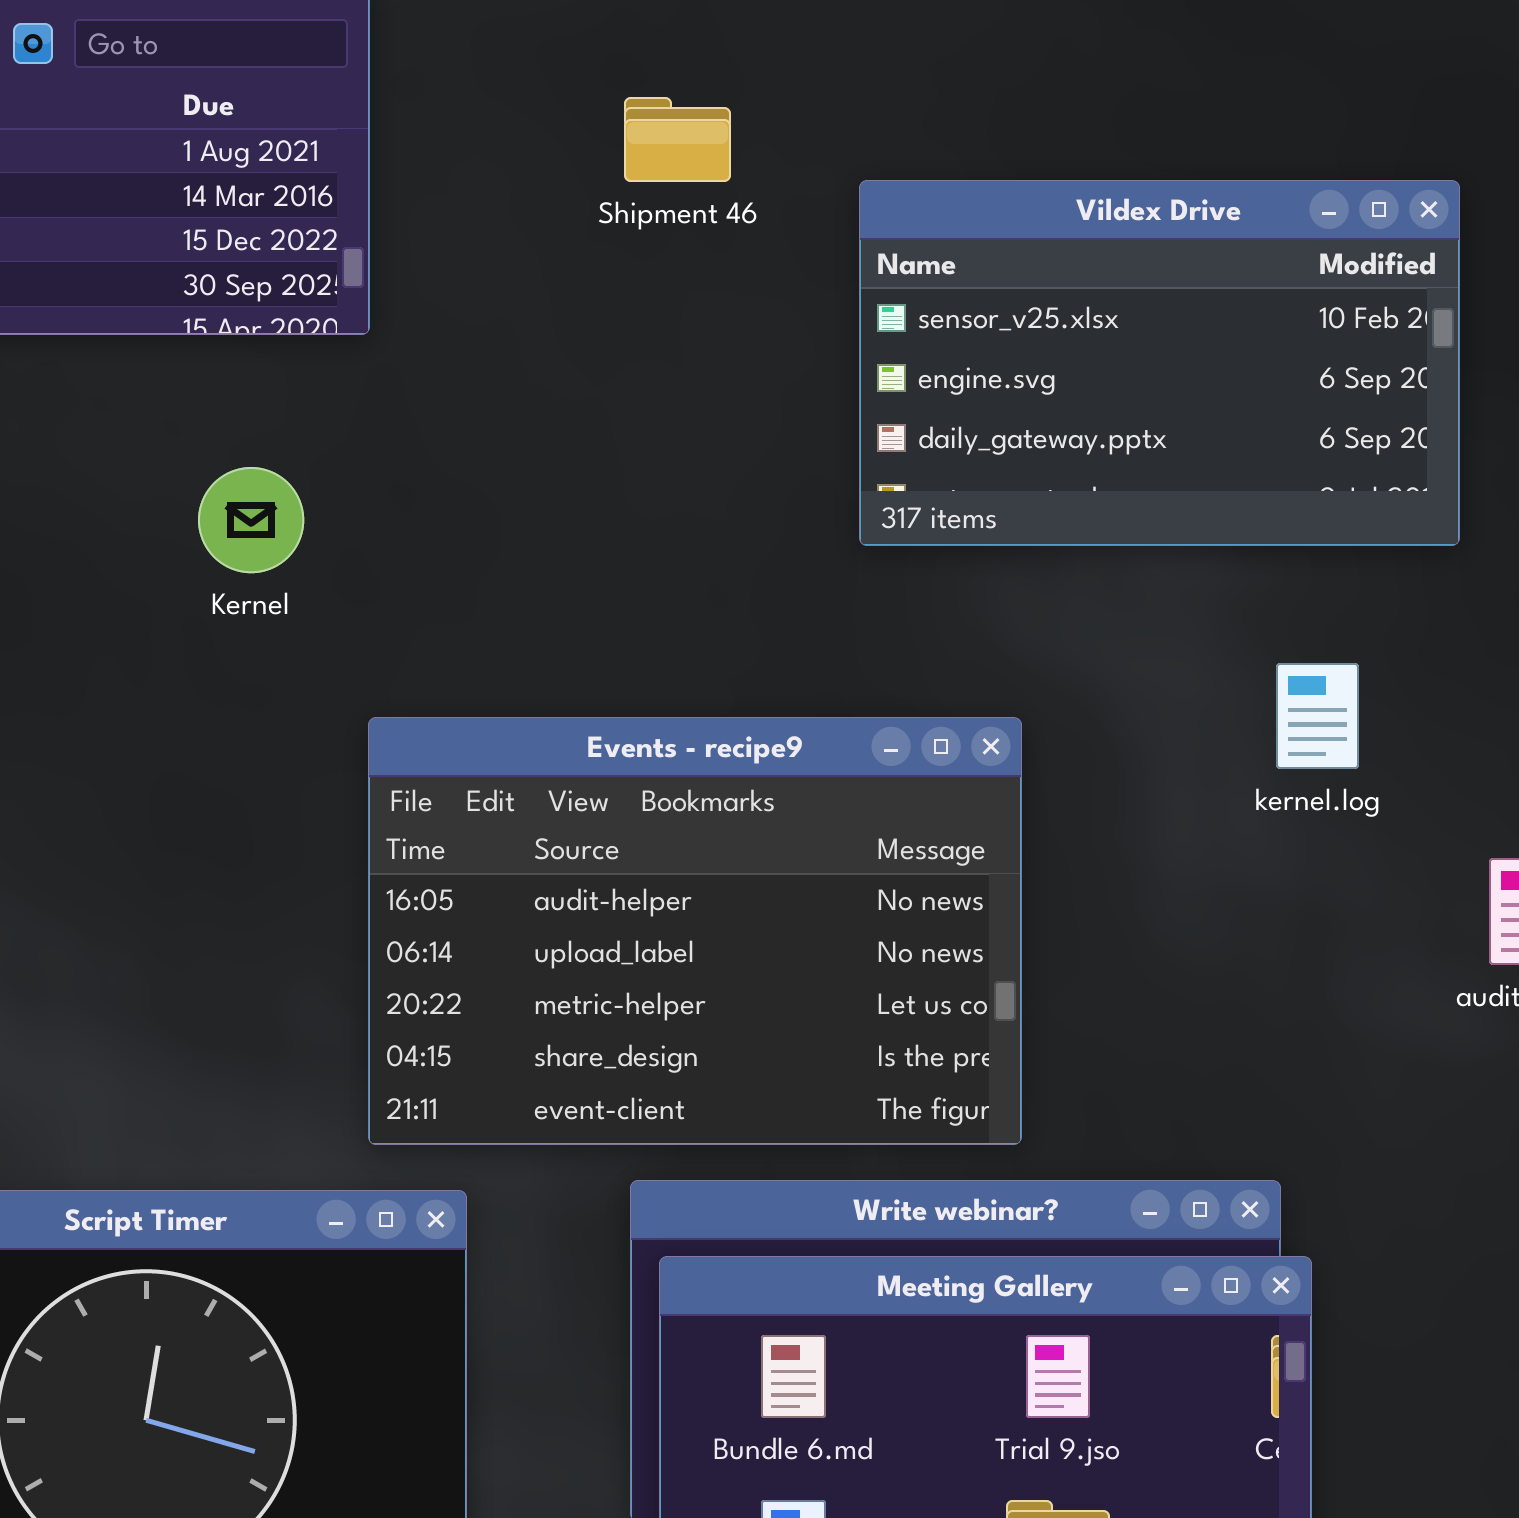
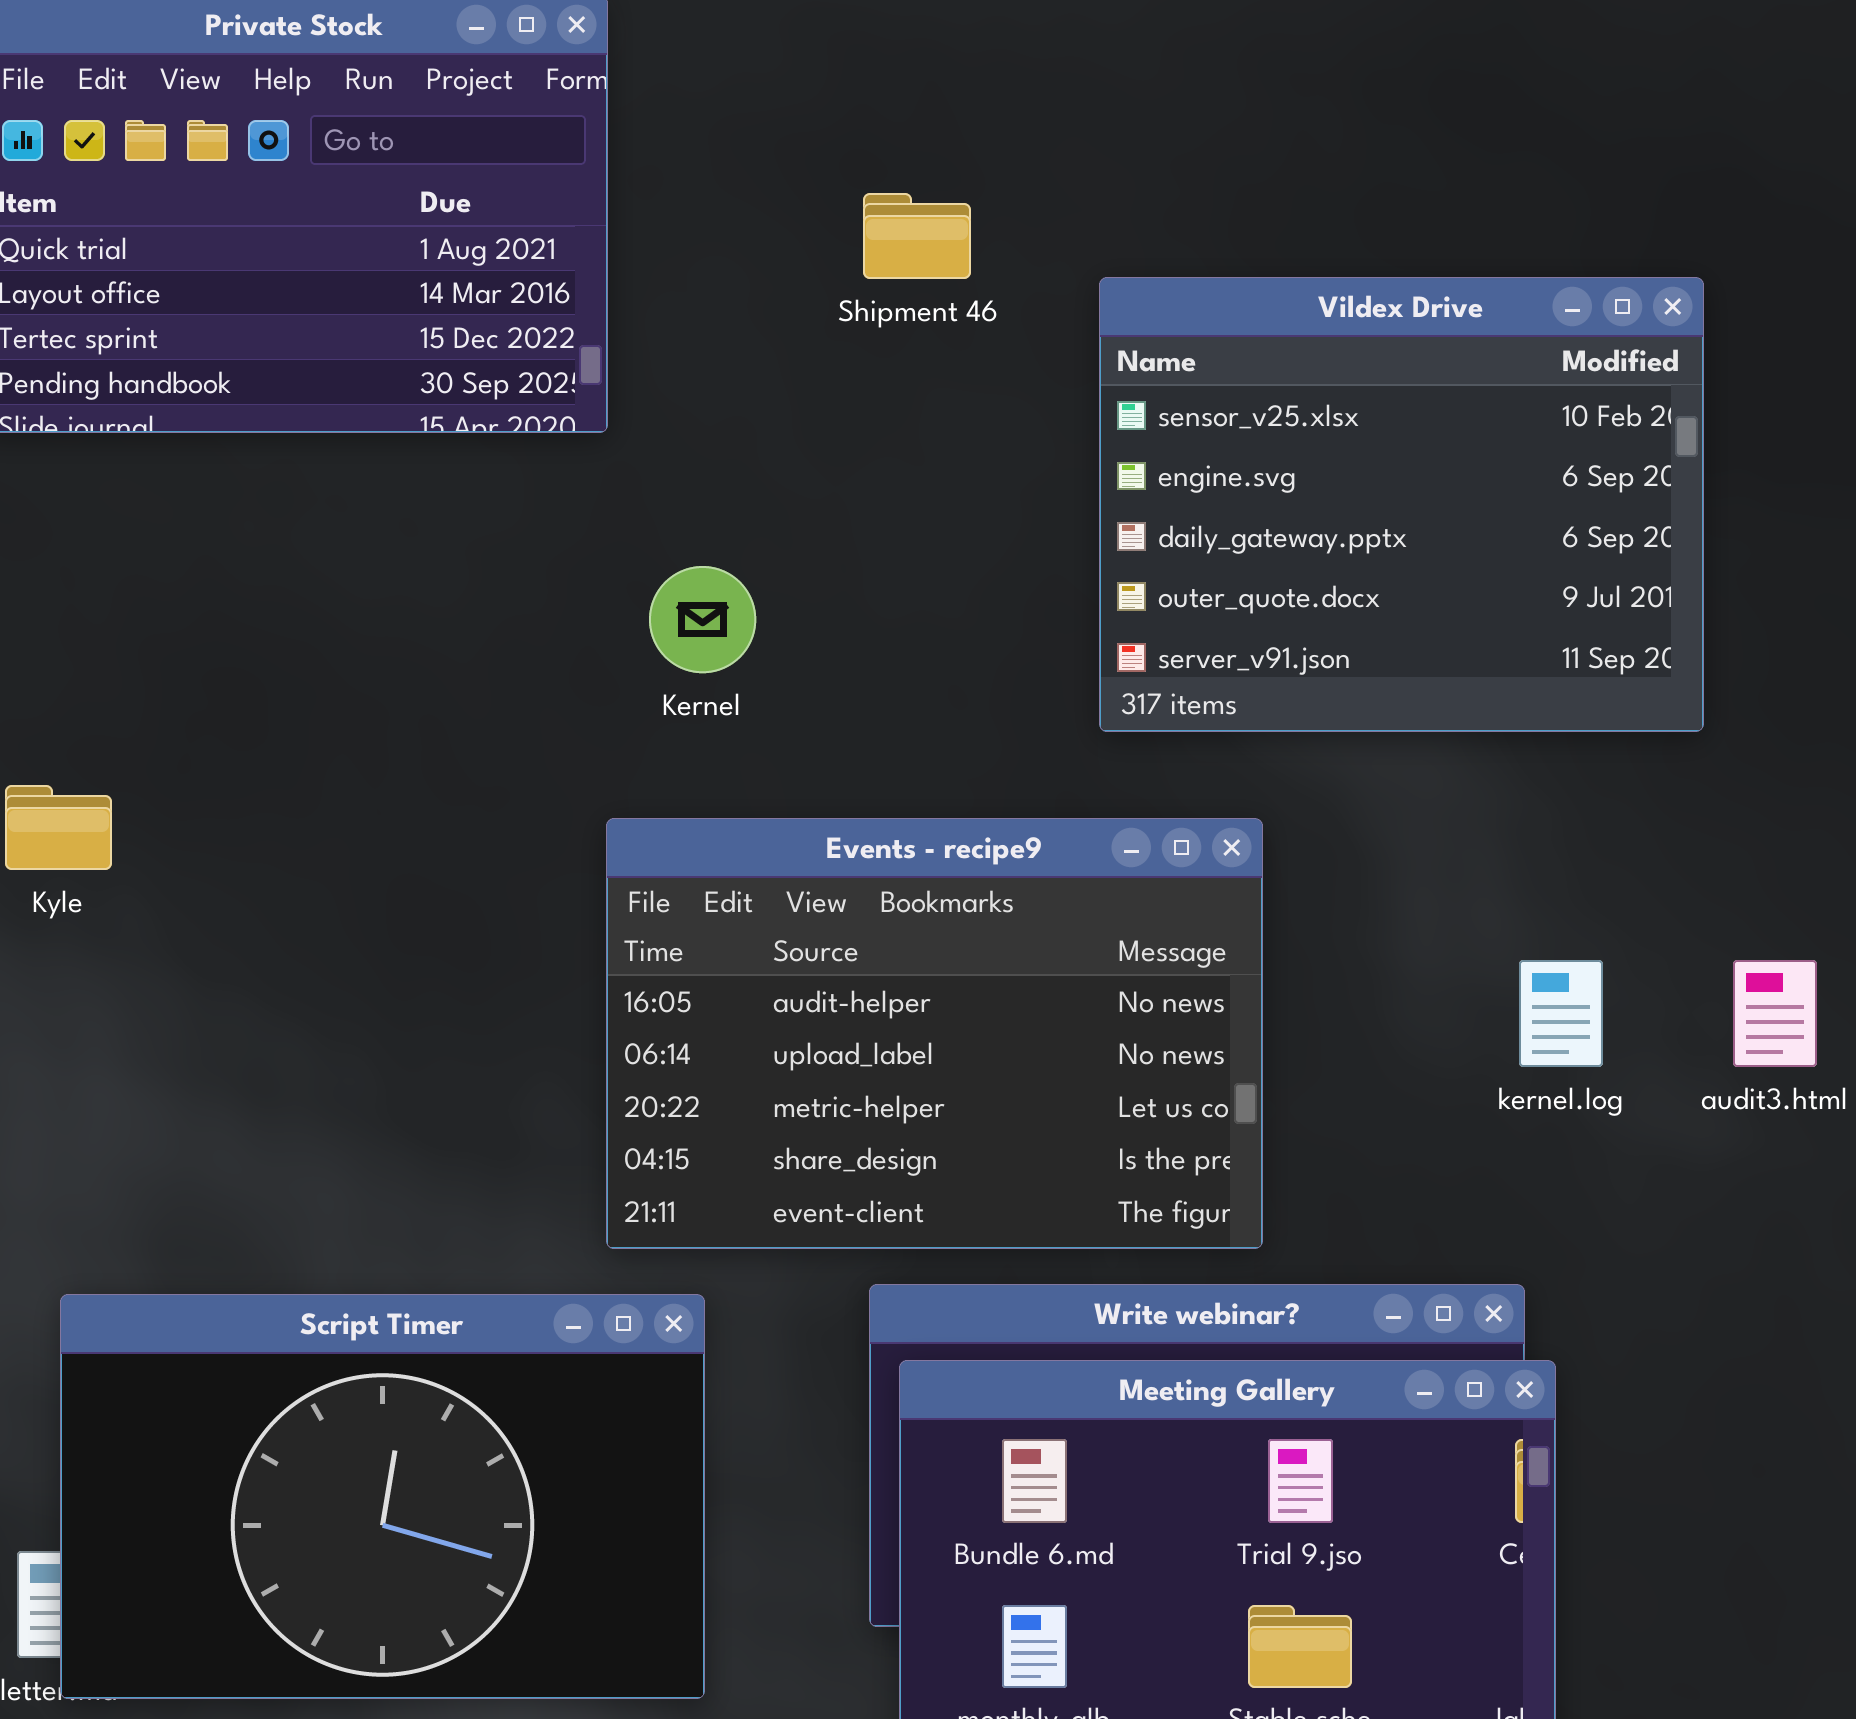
Vildex Drive: [859,180,1460,546] -> [1099,277,1704,732], resized
Kernel: [198,467,304,573] -> [649,566,756,673], moved
kernel.log: [1276,663,1359,769] -> [1519,960,1603,1067], moved

